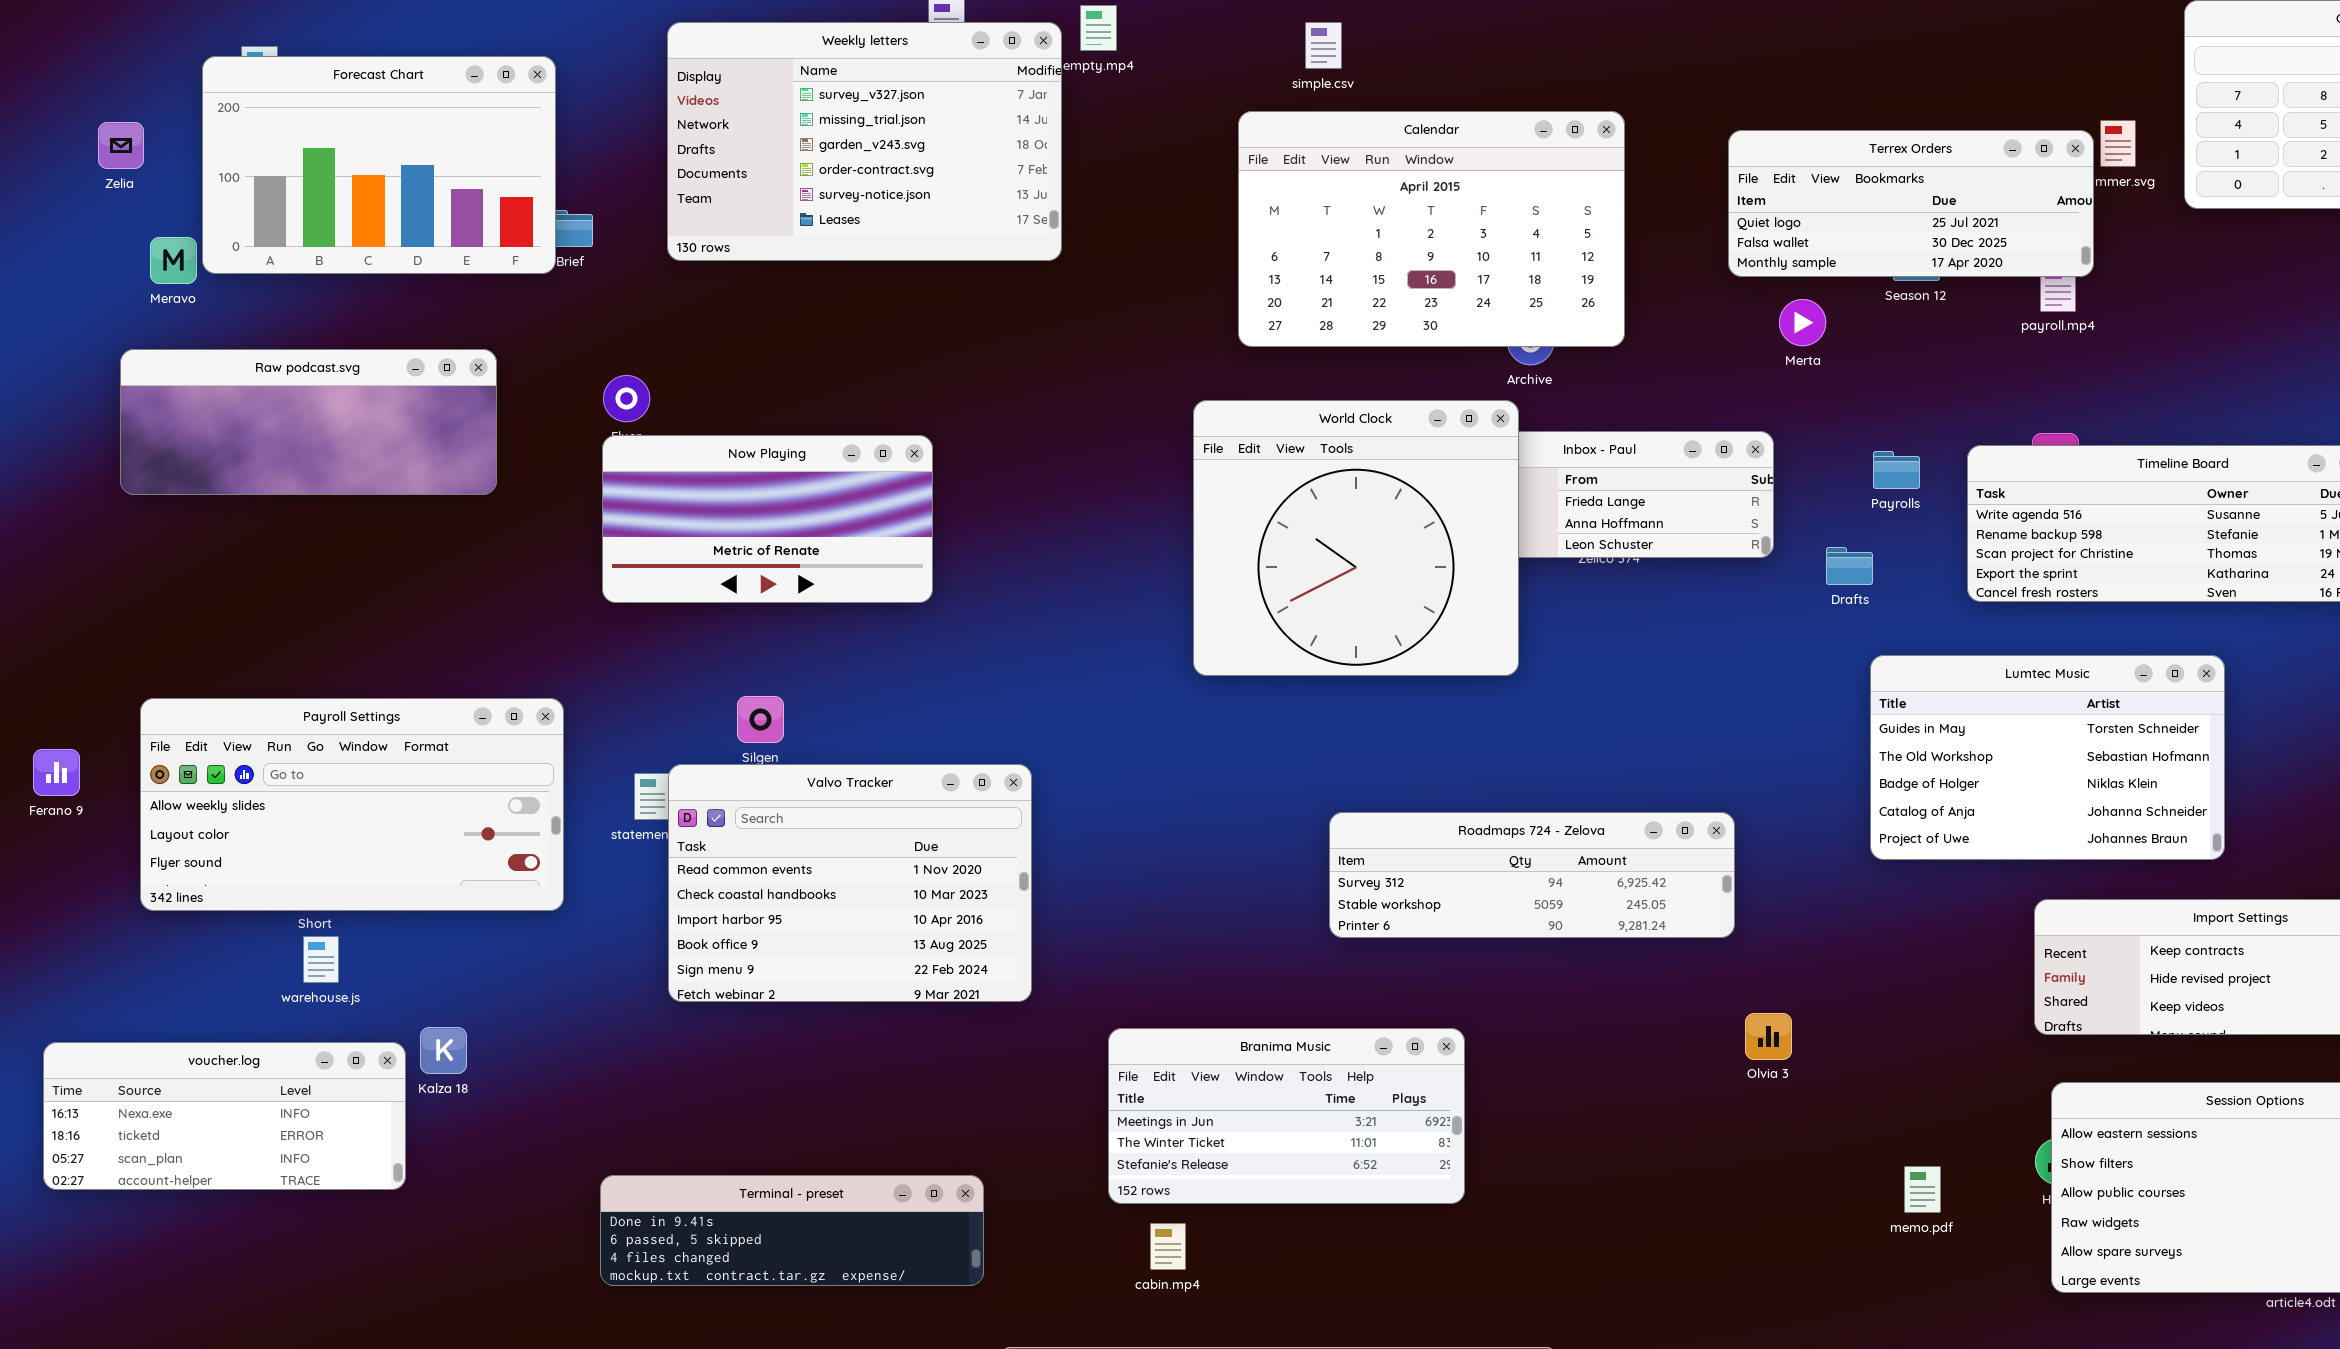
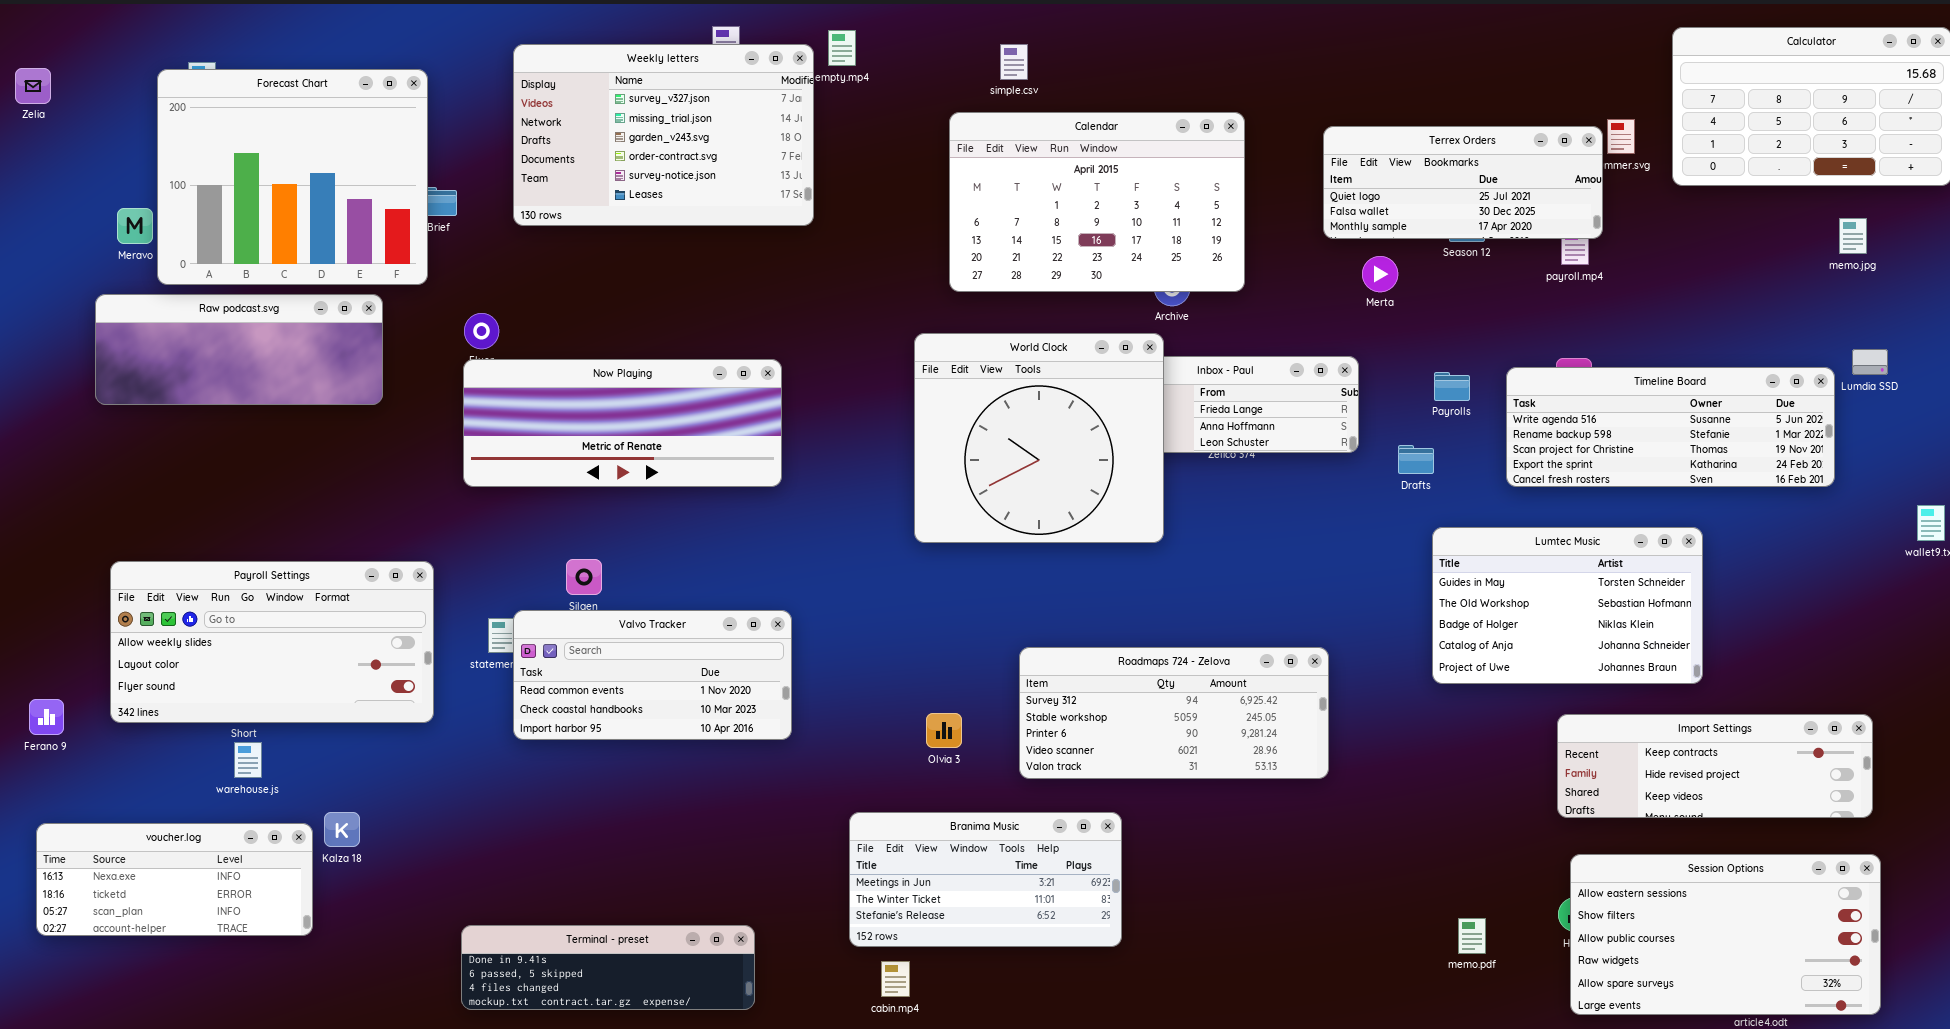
Forecast Chart: [202,56,556,274] -> [157,69,428,285], resized
Zelia: [98,122,144,169] -> [15,68,51,104], moved
Now Playing: [602,435,933,603] -> [463,359,782,487], resized
Ferano 9: [33,749,80,796] -> [29,699,64,735], moved
Valvo Tracker: [668,764,1032,1002] -> [513,610,792,740], resized
Roadmaps 724 - Zelova: [1329,812,1735,938] -> [1019,647,1329,779], resized
Olvia 3: [1745,1013,1792,1060] -> [926,713,962,748], moved

